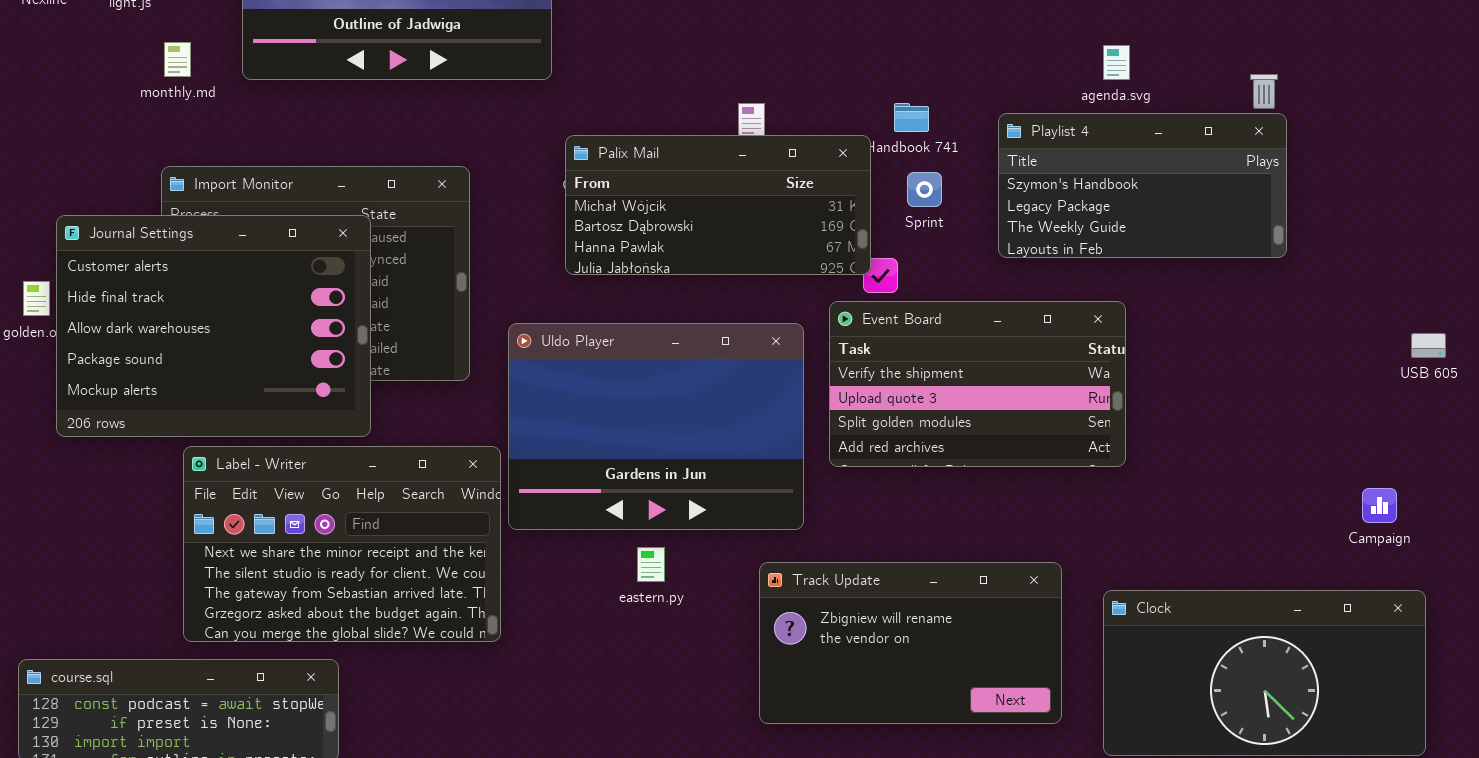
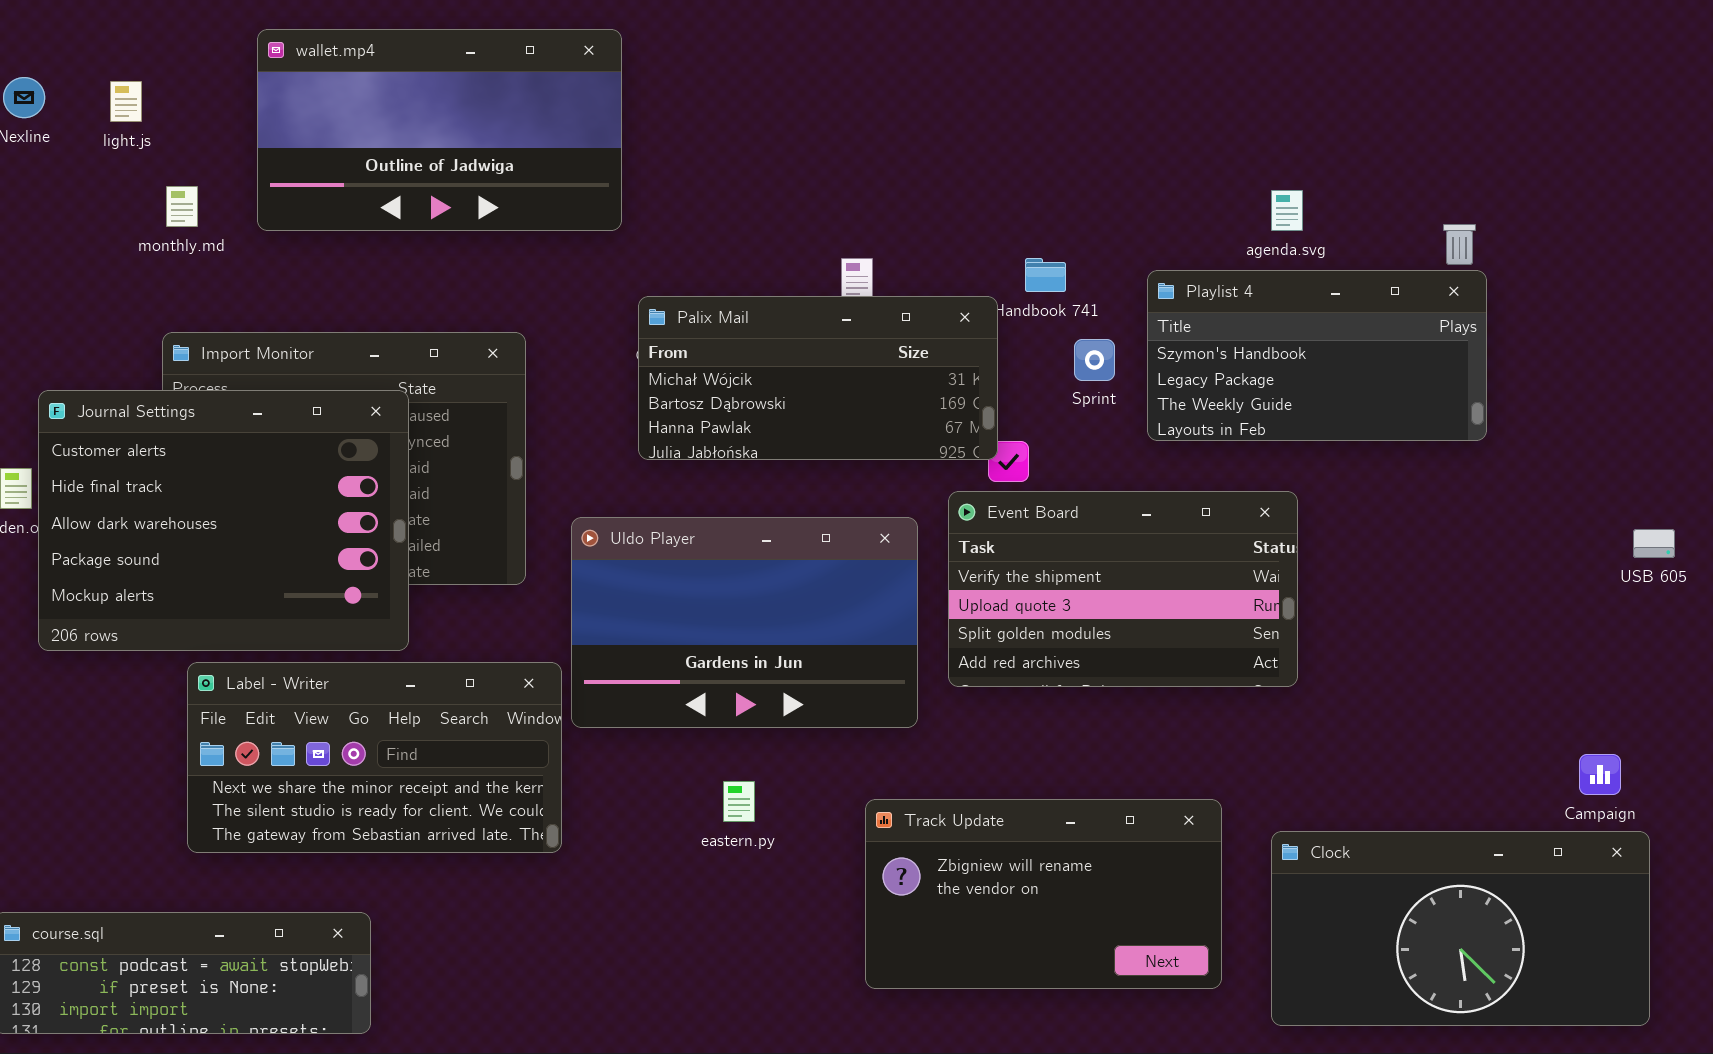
Sprint: [907,172,942,207] -> [1074,339,1115,381], moved
Uldo Player: [508,323,804,530] -> [571,517,918,728], resized
Label - Writer: [183,446,501,642] -> [187,662,562,853], resized
Campaign: [1362,488,1397,523] -> [1579,754,1621,795], moved

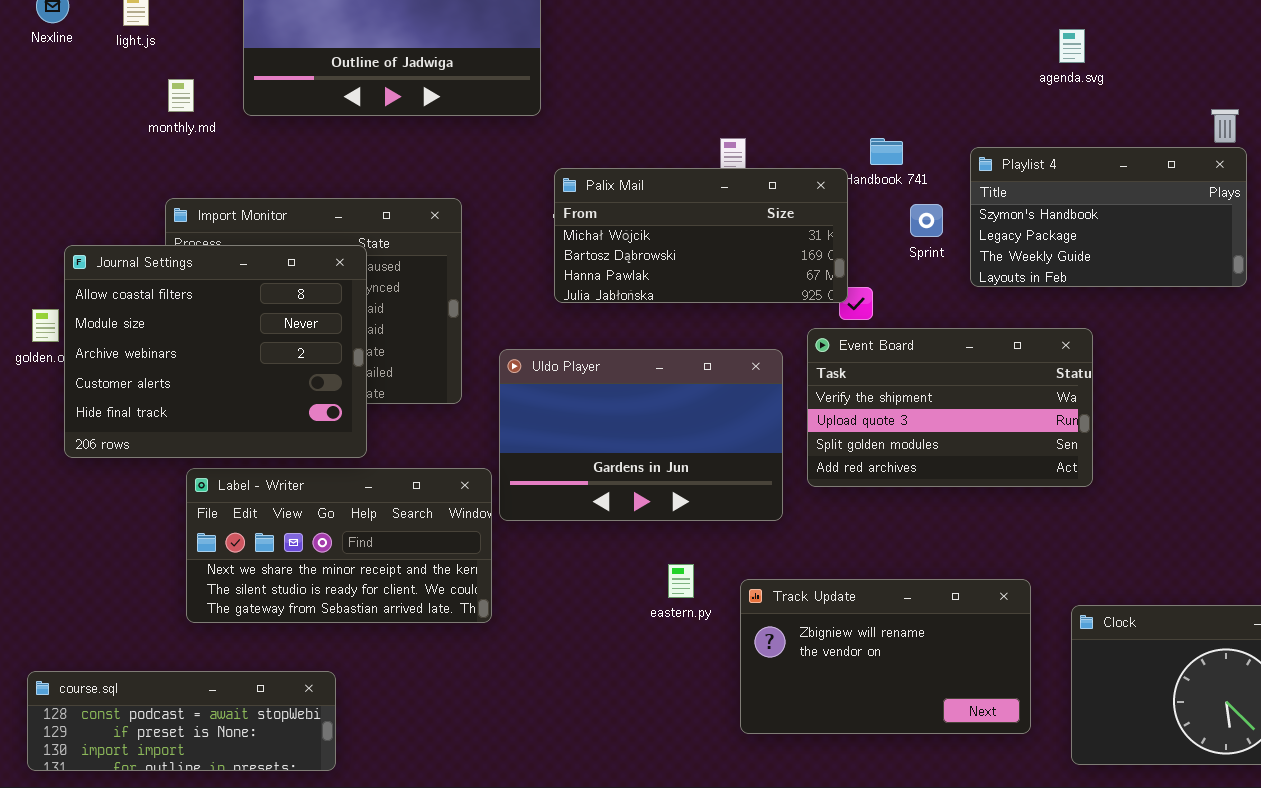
agenda.svg: [1271,190,1303,231] -> [1059,29,1085,63], moved
Journal Settings: [38,390,409,651] -> [64,245,367,458], scrolled up 3 rows
eastern.py: [723,781,755,822] -> [668,564,694,598], moved

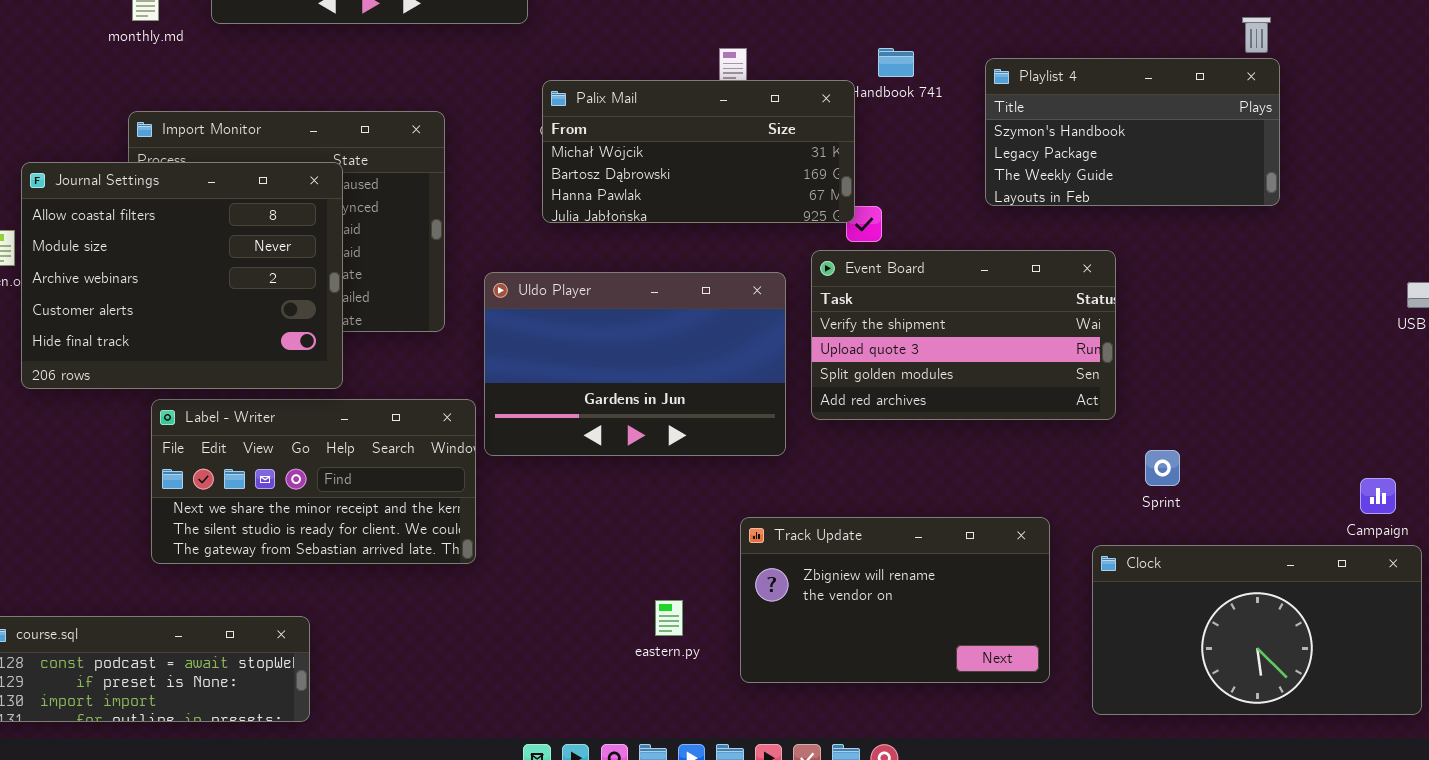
Sprint: [910,204,943,237] -> [1145,450,1180,486], moved
eastern.py: [668,564,694,598] -> [655,600,683,636], moved

